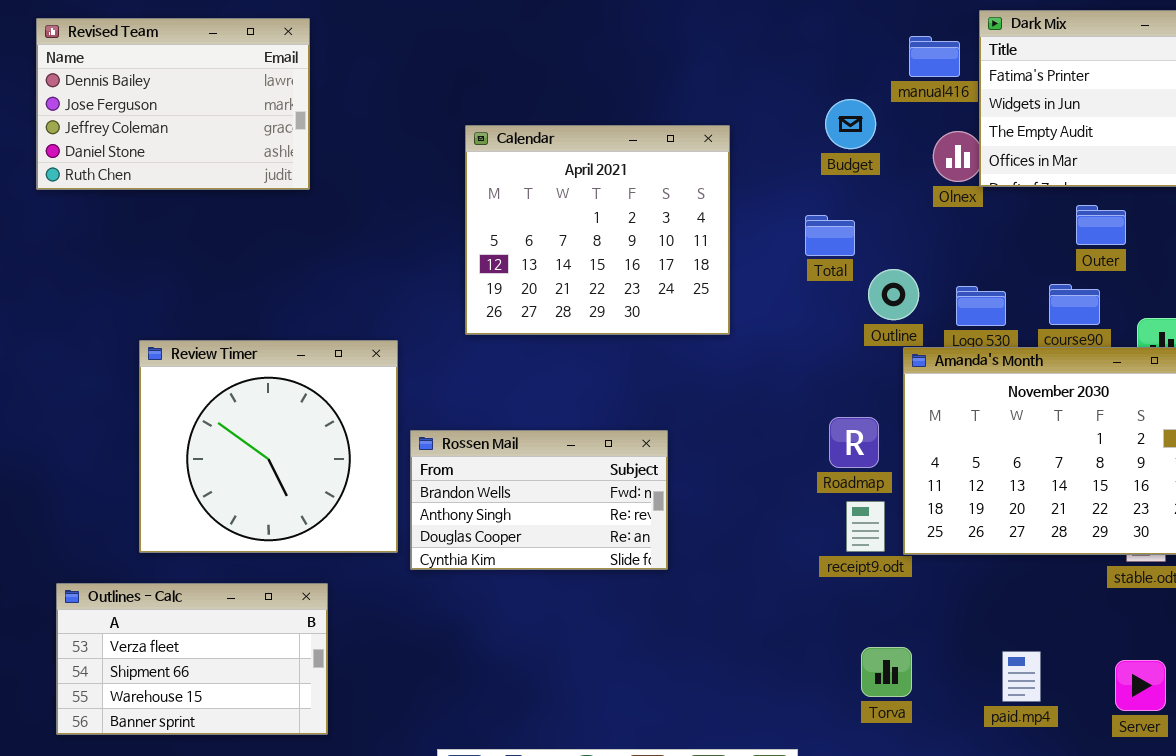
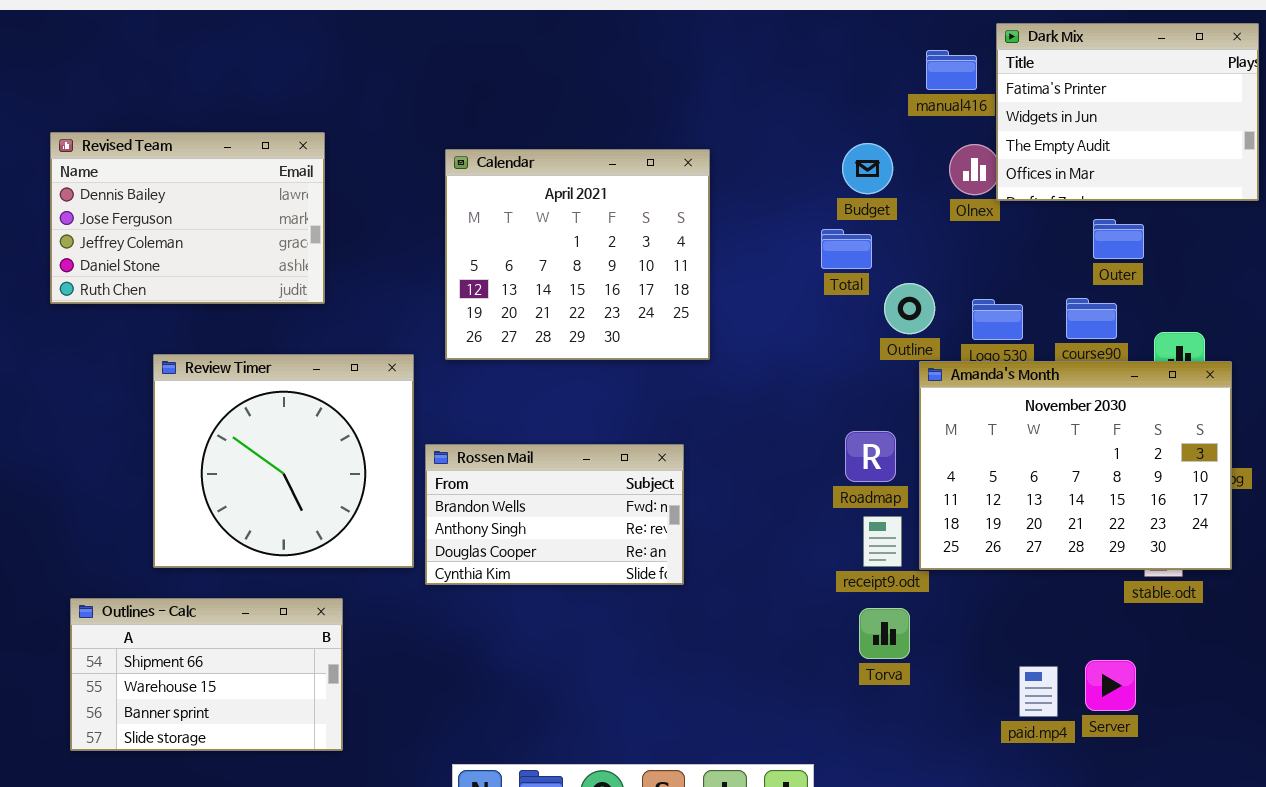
Revised Team: [36,18,310,190] -> [50,132,325,304], moved
Budget: [825,99,876,149] -> [842,143,893,194], moved
Calendar: [465,125,730,335] -> [445,149,710,360], moved
Outlines - Calc: [56,583,328,735] -> [70,598,343,751], scrolled down 1 row
Torva: [861,647,912,697] -> [859,608,910,659], moved
Server: [1115,660,1166,711] -> [1085,660,1136,711], moved

